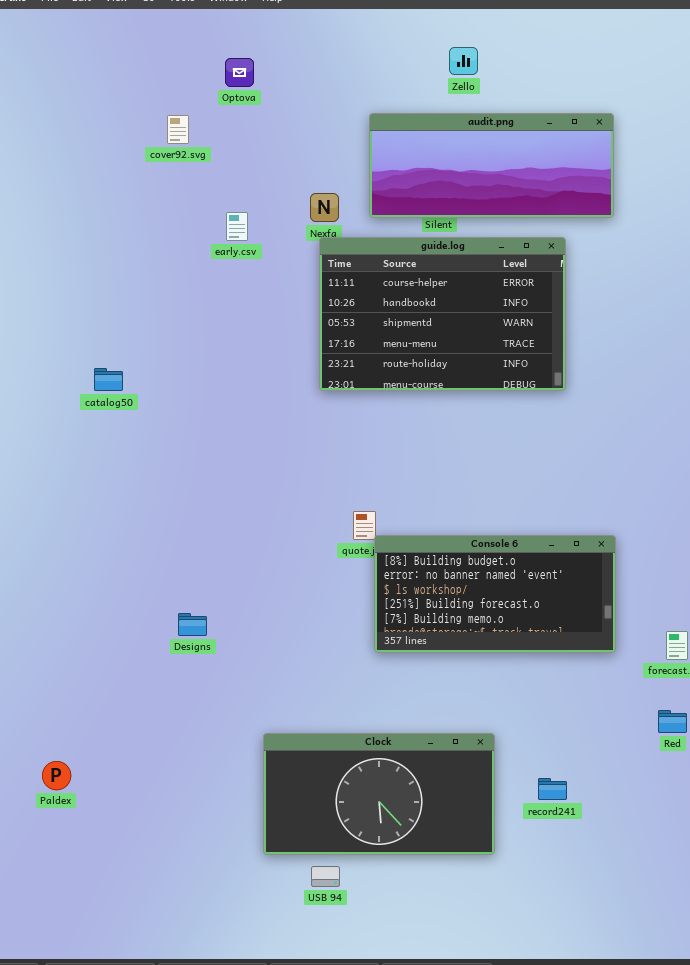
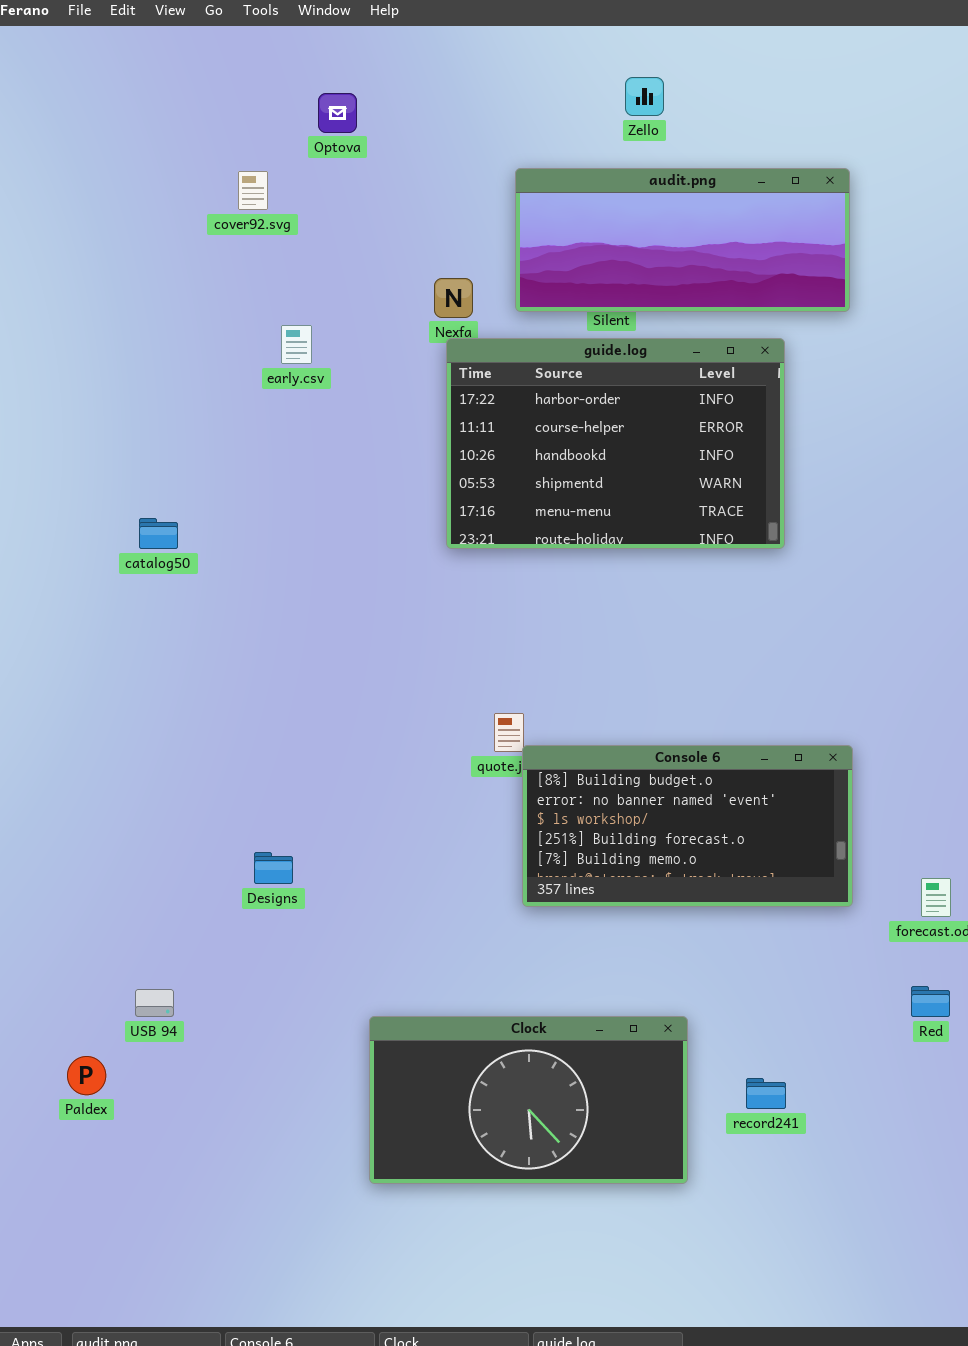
early.csv: [226,212,248,241] -> [281,325,312,364], moved
guide.log: [319,237,566,391] -> [446,338,785,549], scrolled up 1 row
USB 94: [311,866,340,887] -> [135,989,174,1017], moved

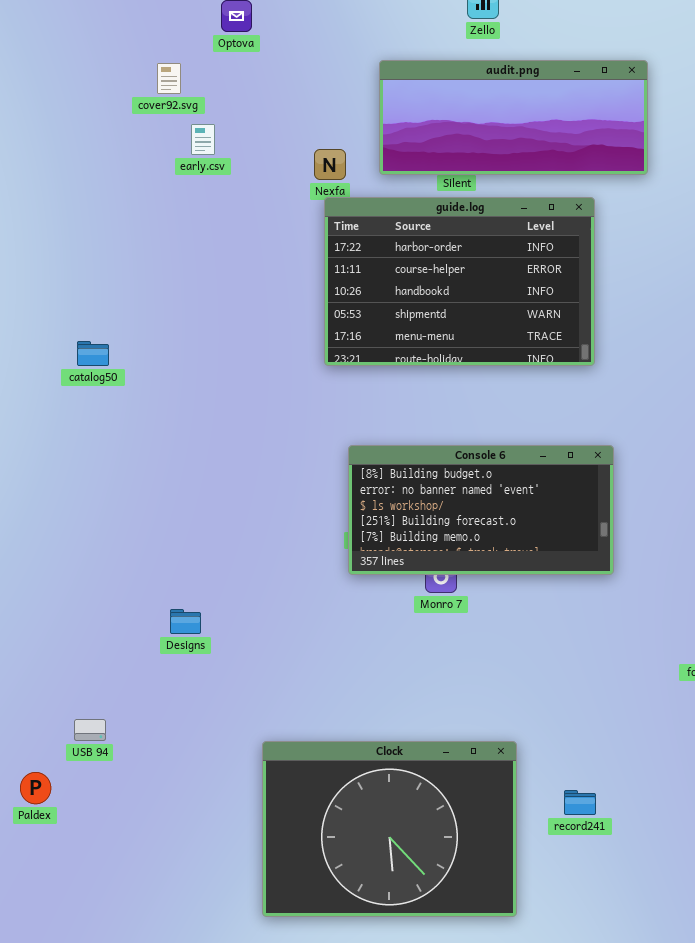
early.csv: [281,325,312,364] -> [191,124,215,155], moved
Console 6: [522,745,853,907] -> [348,445,614,575], moved
Clock: [369,1016,688,1184] -> [262,741,517,917], resized

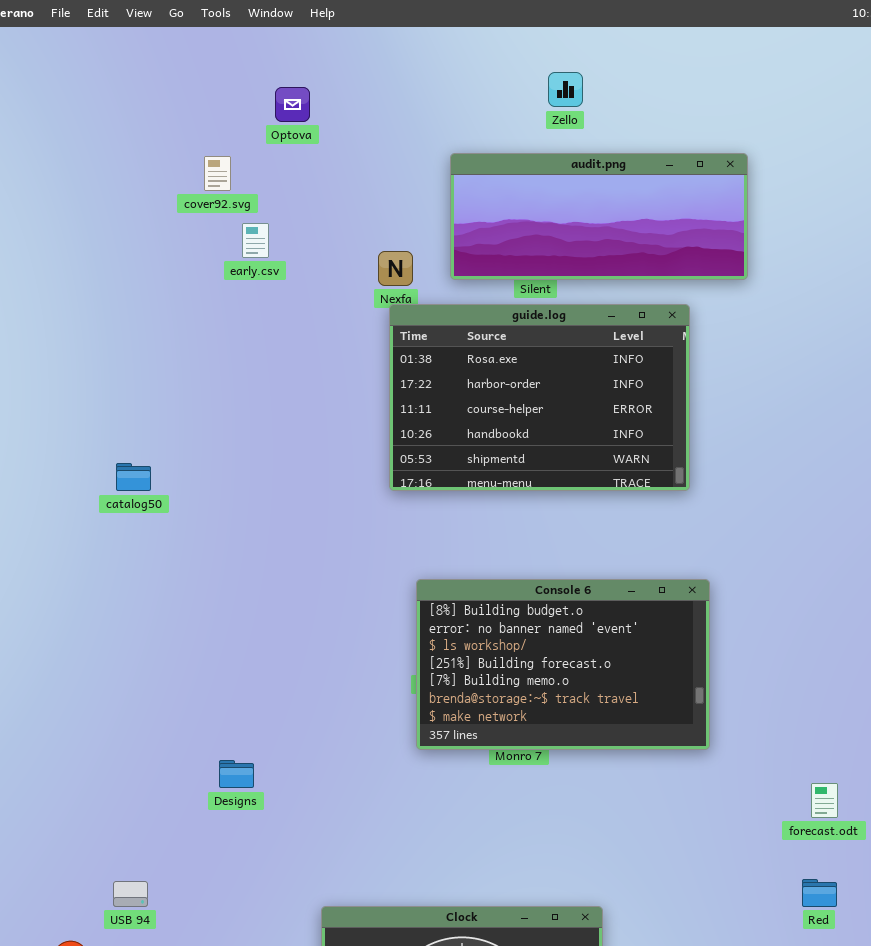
guide.log: [324,197,595,366] -> [389,304,690,491], scrolled up 1 row
Console 6: [348,445,614,575] -> [416,579,710,750], resized

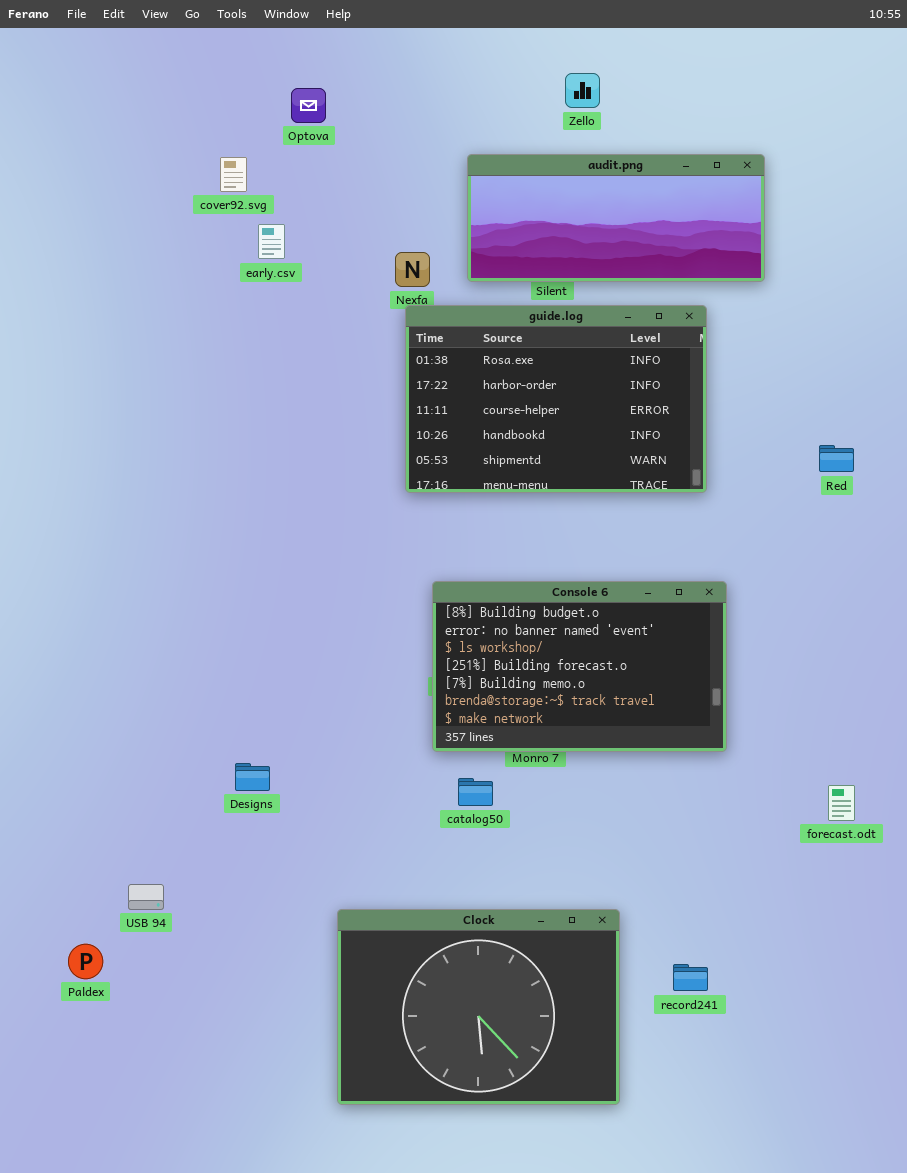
catalog50: [116,463,151,491] -> [458,778,493,806], moved
Red: [802,879,837,907] -> [819,445,854,472], moved

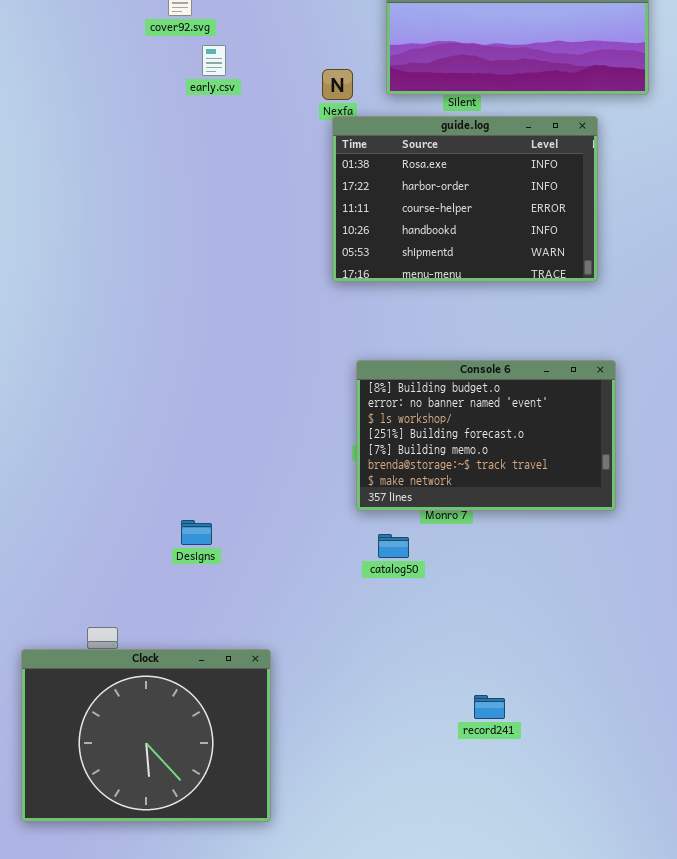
Clock: [337,909,620,1105] -> [21,649,271,822], moved
record241: [673,964,708,991] -> [474,695,505,719], moved

